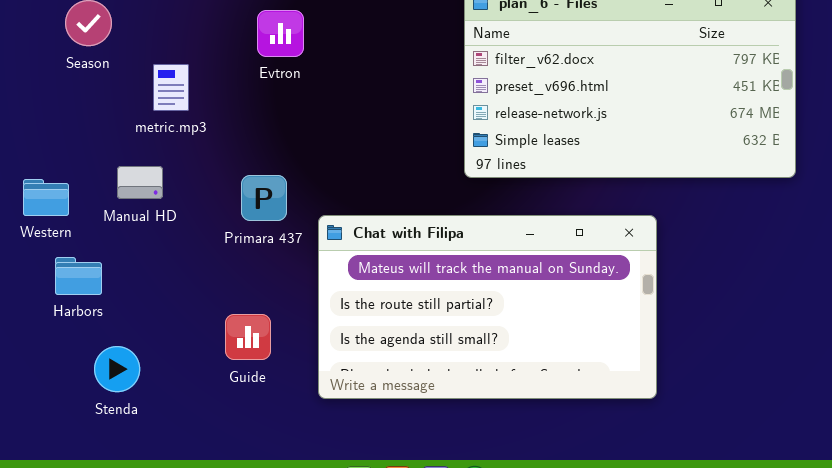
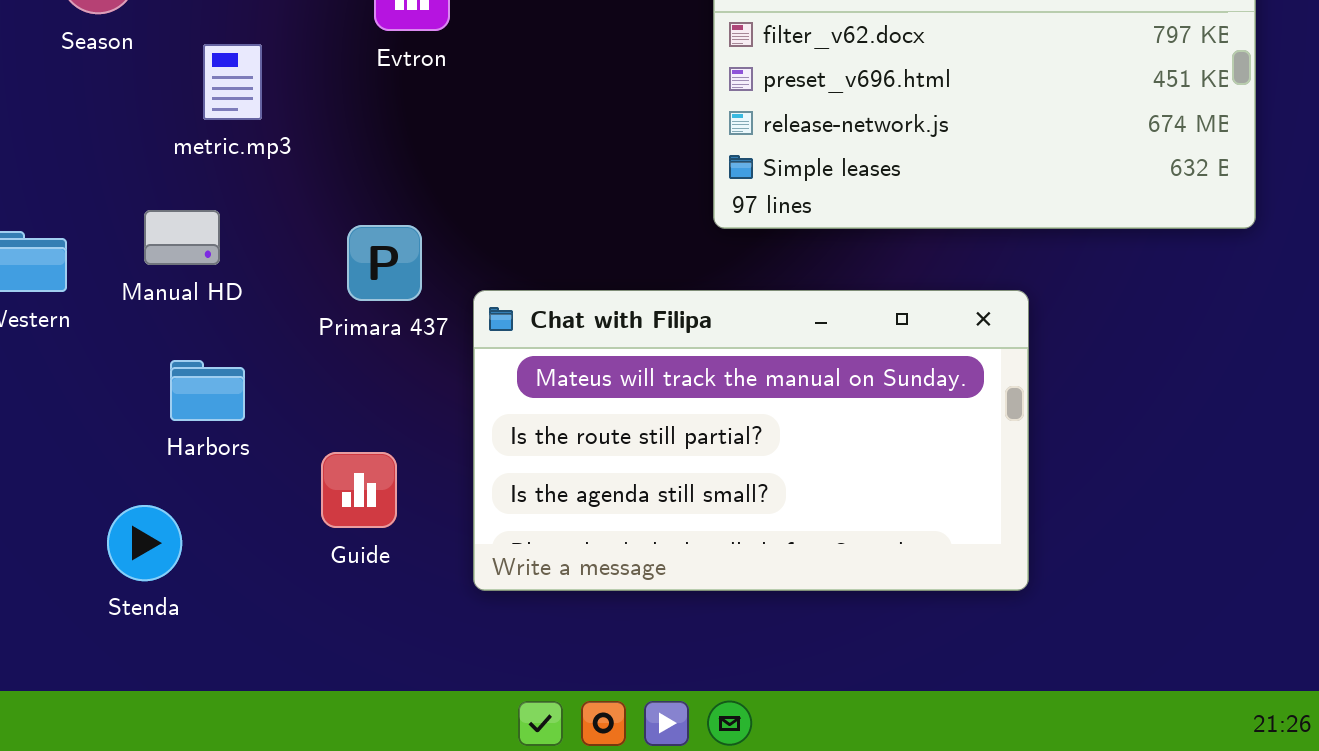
Harbors: [55,257,102,295] -> [170,360,245,421], moved

